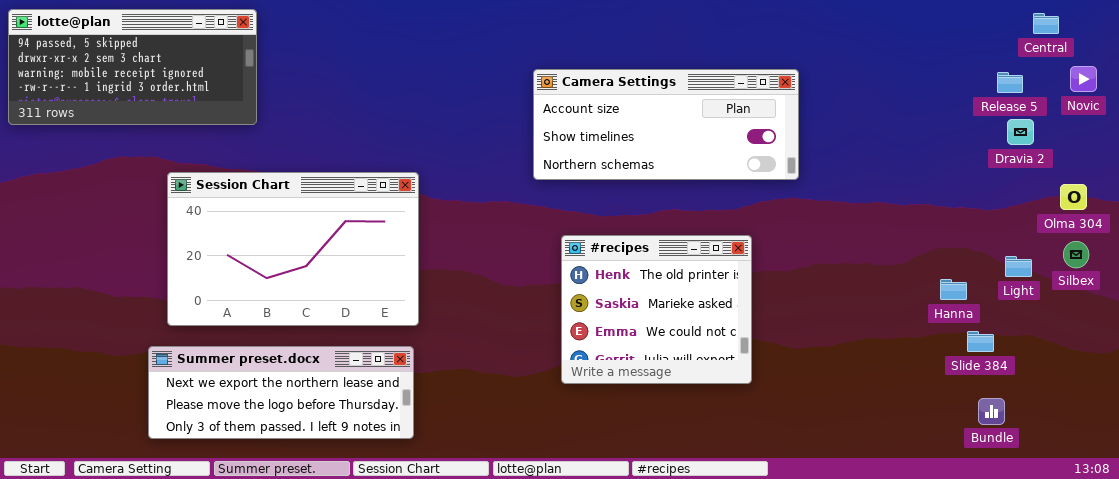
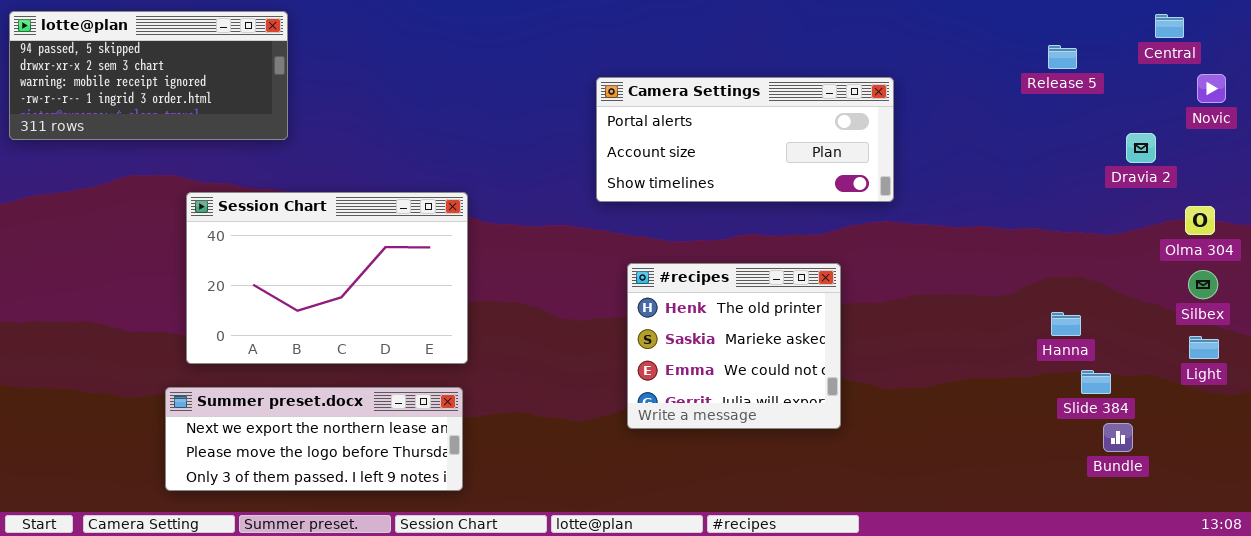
Camera Settings: [533,69,799,180] -> [596,77,894,202], scrolled up 1 row
Release 5: [997,72,1023,93] -> [1048,45,1077,69], moved
Light: [1005,256,1032,277] -> [1189,336,1219,359], moved
Bundle: [978,398,1005,425] -> [1103,423,1133,452], moved

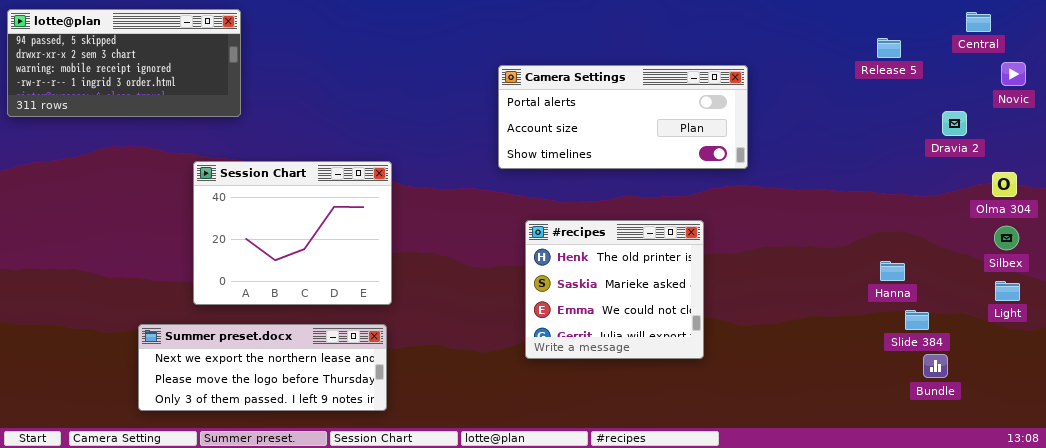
Session Chart: [186,192,468,364] -> [193,161,392,305], resized

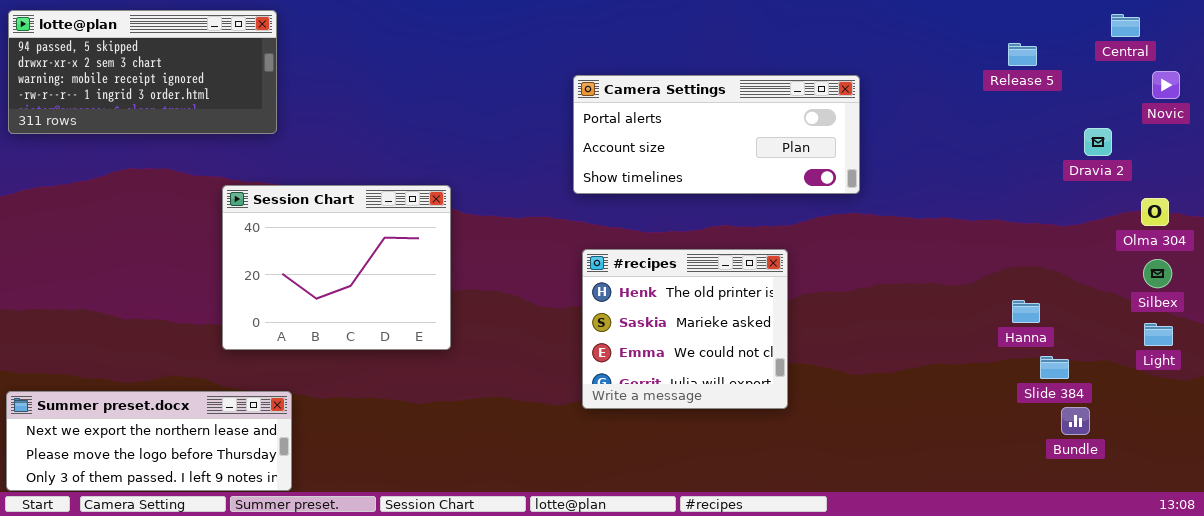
#recipes: [525,220,704,359] -> [582,249,788,409], moved
Summer preset.docx: [138,324,387,411] -> [6,391,292,491], moved

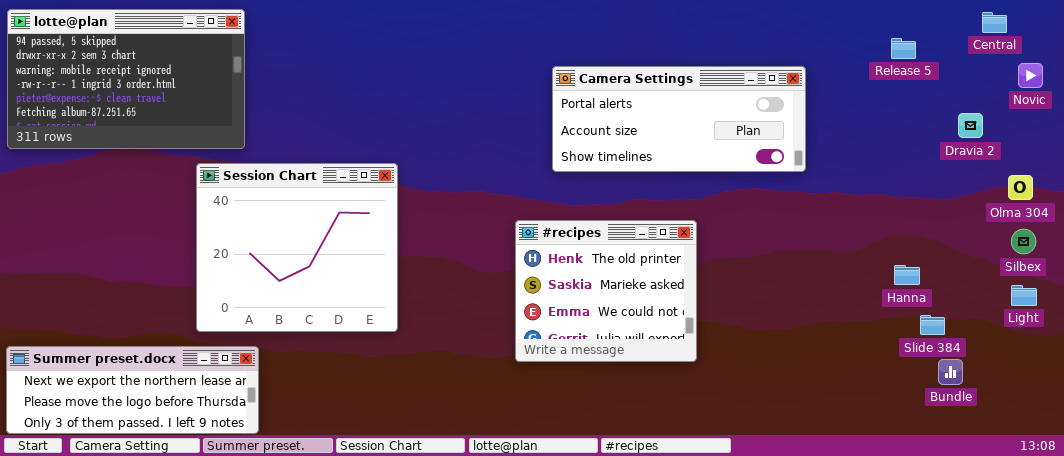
lotte@plan: [8,10,277,134] -> [7,9,245,149], resized
Camera Settings: [573,75,860,194] -> [552,66,806,172], moved
Session Chart: [222,185,451,350] -> [196,163,398,332], resized

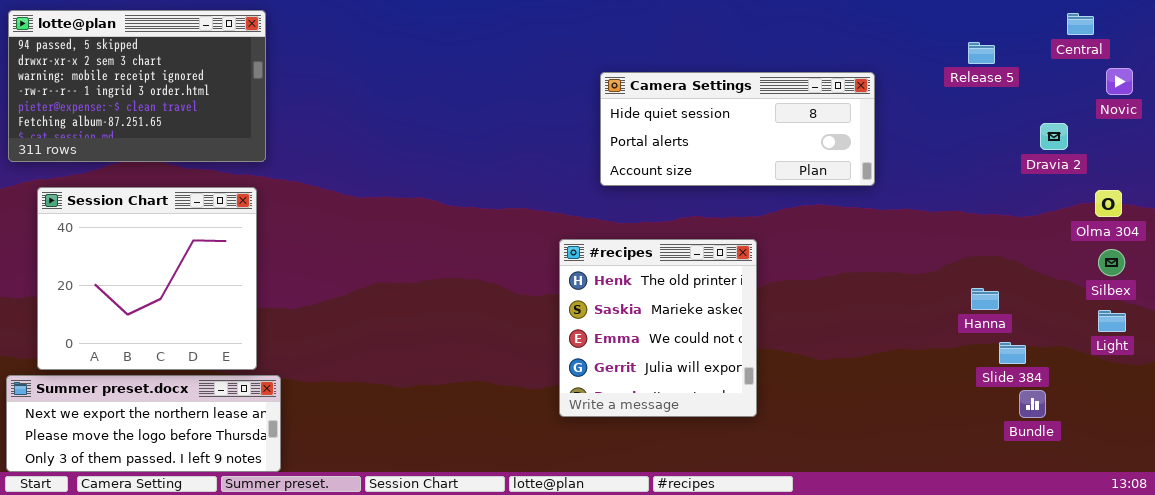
Camera Settings: [552,66,806,172] -> [600,72,875,186], scrolled up 1 row
Session Chart: [196,163,398,332] -> [37,187,257,370], moved
#recipes: [515,220,697,362] -> [559,239,757,417], resized

